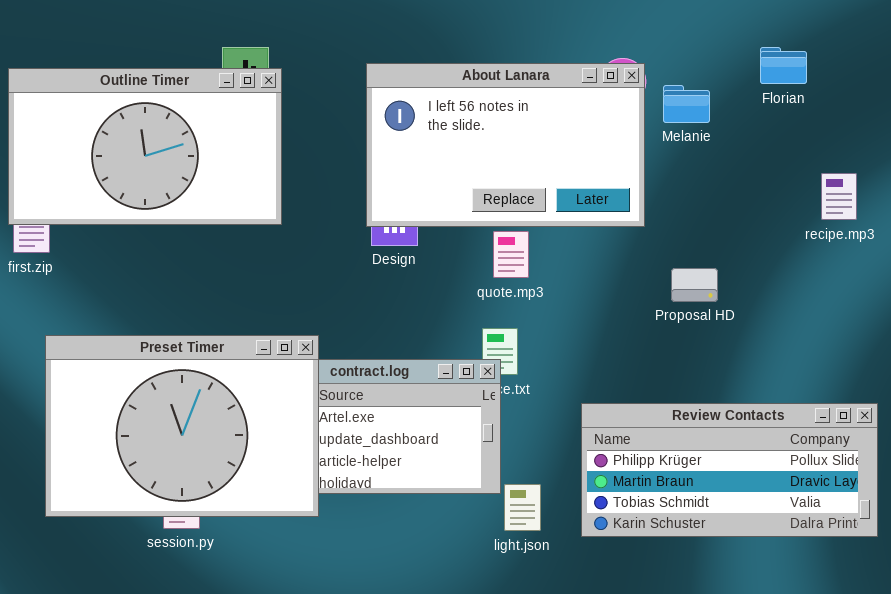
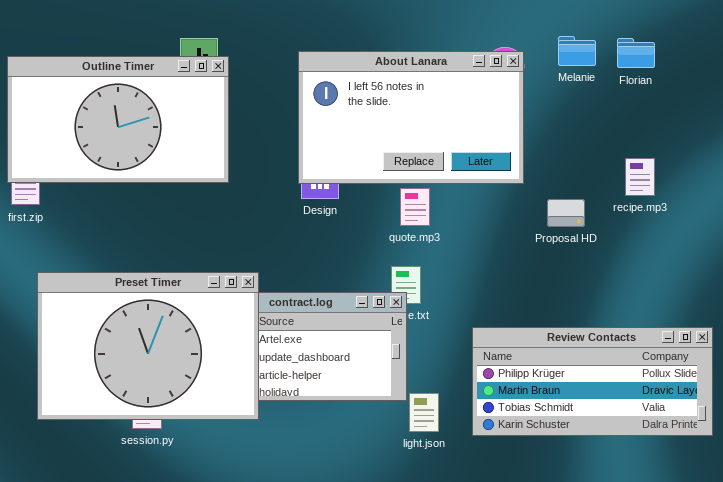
Melanie: [663,85,710,123] -> [558,36,596,66], moved
recipe.mp3: [821,173,857,220] -> [625,158,655,196], moved
Proposal HD: [671,268,718,302] -> [547,199,585,227], moved

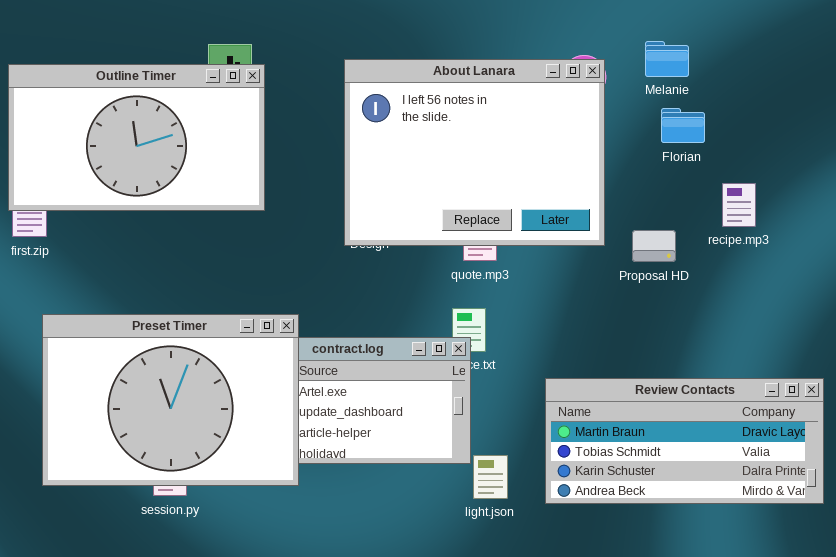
Florian: [617,38,655,68] -> [661,108,705,143], moved
About Lanara: [298,51,524,184] -> [344,59,605,246], resized
Review Contacts: [472,327,713,436] -> [545,378,824,504], scrolled down 1 row

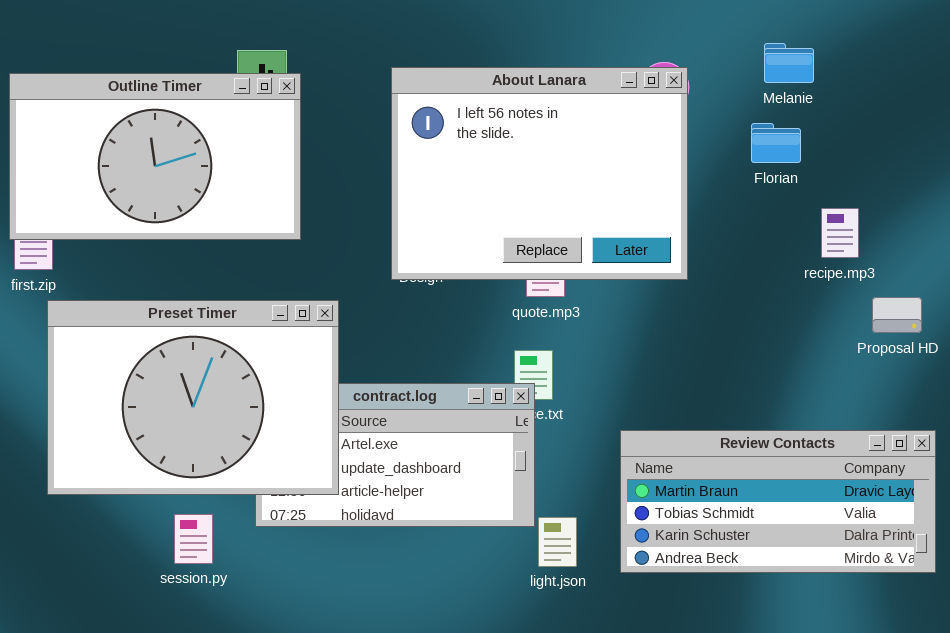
Melanie: [645,41,689,77] -> [764,43,814,83], moved
Proposal HD: [632,230,676,262] -> [872,297,922,333], moved
Preset Timer: [42,314,299,486] -> [47,300,339,495], moved

